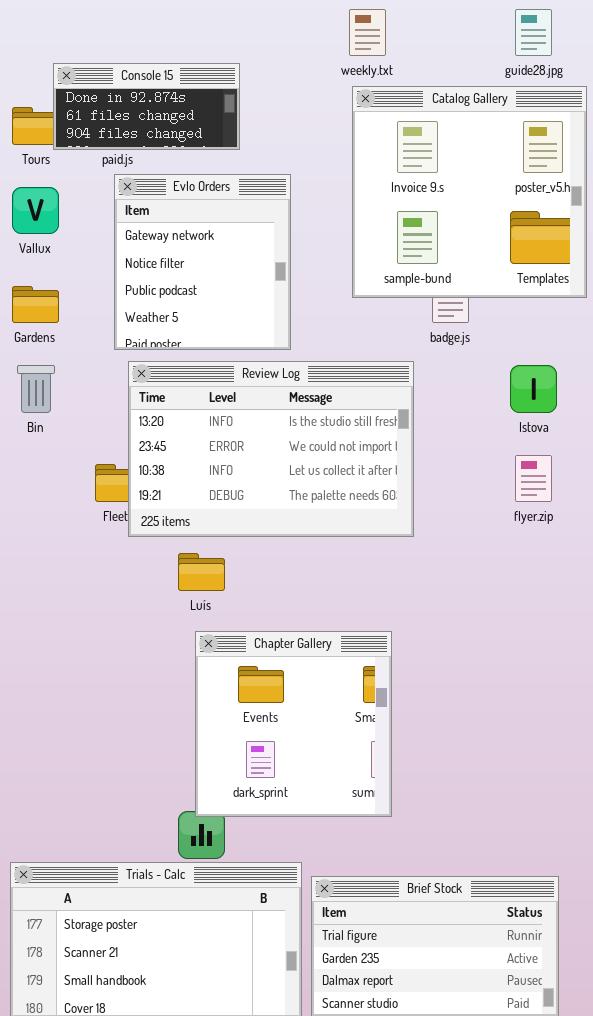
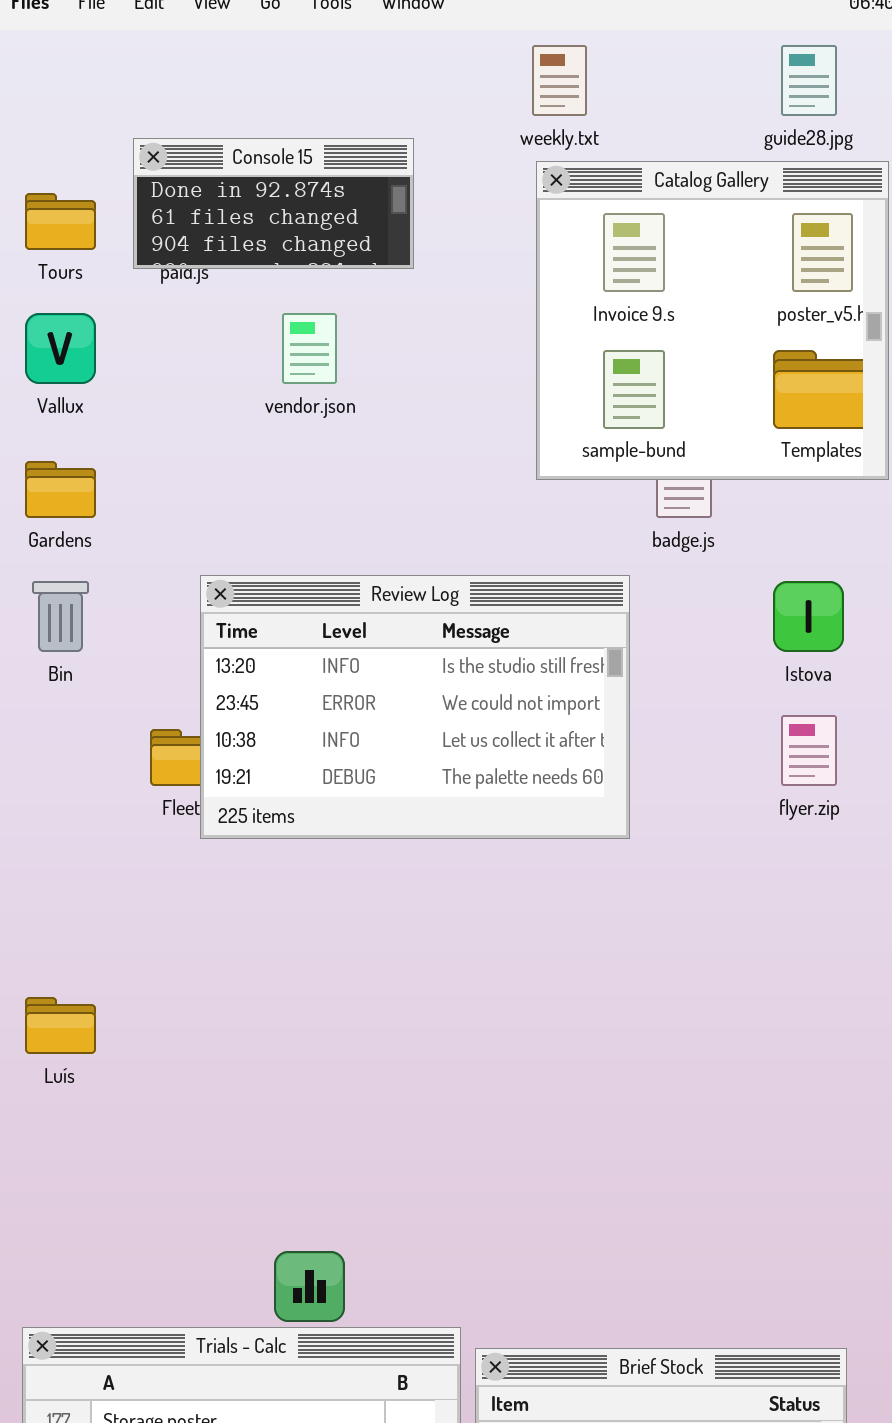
Console 15: [53,63,240,150] -> [133,138,414,269], moved
Evlo Orders: [114,174,291,350] -> none, closed
Luís: [178,553,225,591] -> [25,997,96,1054], moved
Chapter Gallery: [195,631,392,817] -> none, closed

